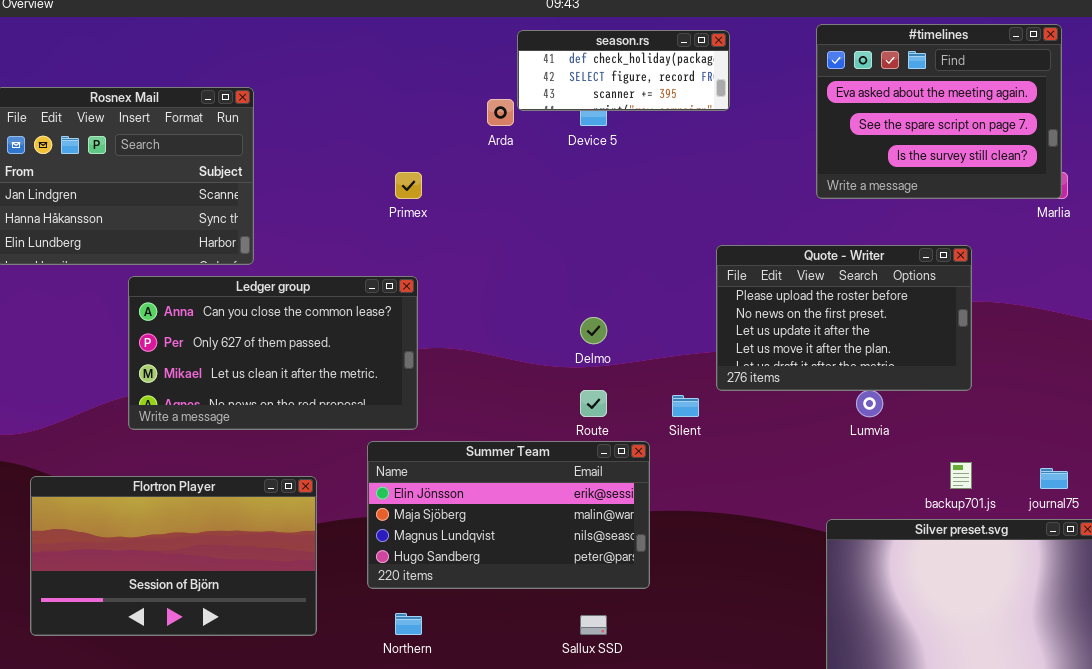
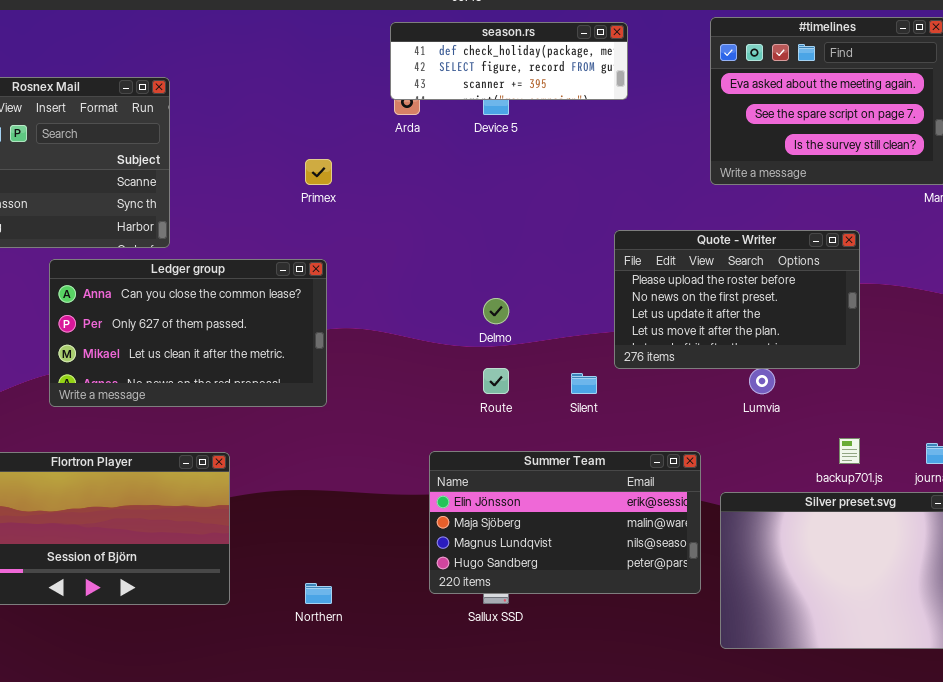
season.rs: [517,30,730,111] -> [390,22,628,100], resized
Summer Team: [367,441,650,589] -> [429,451,701,594], moved

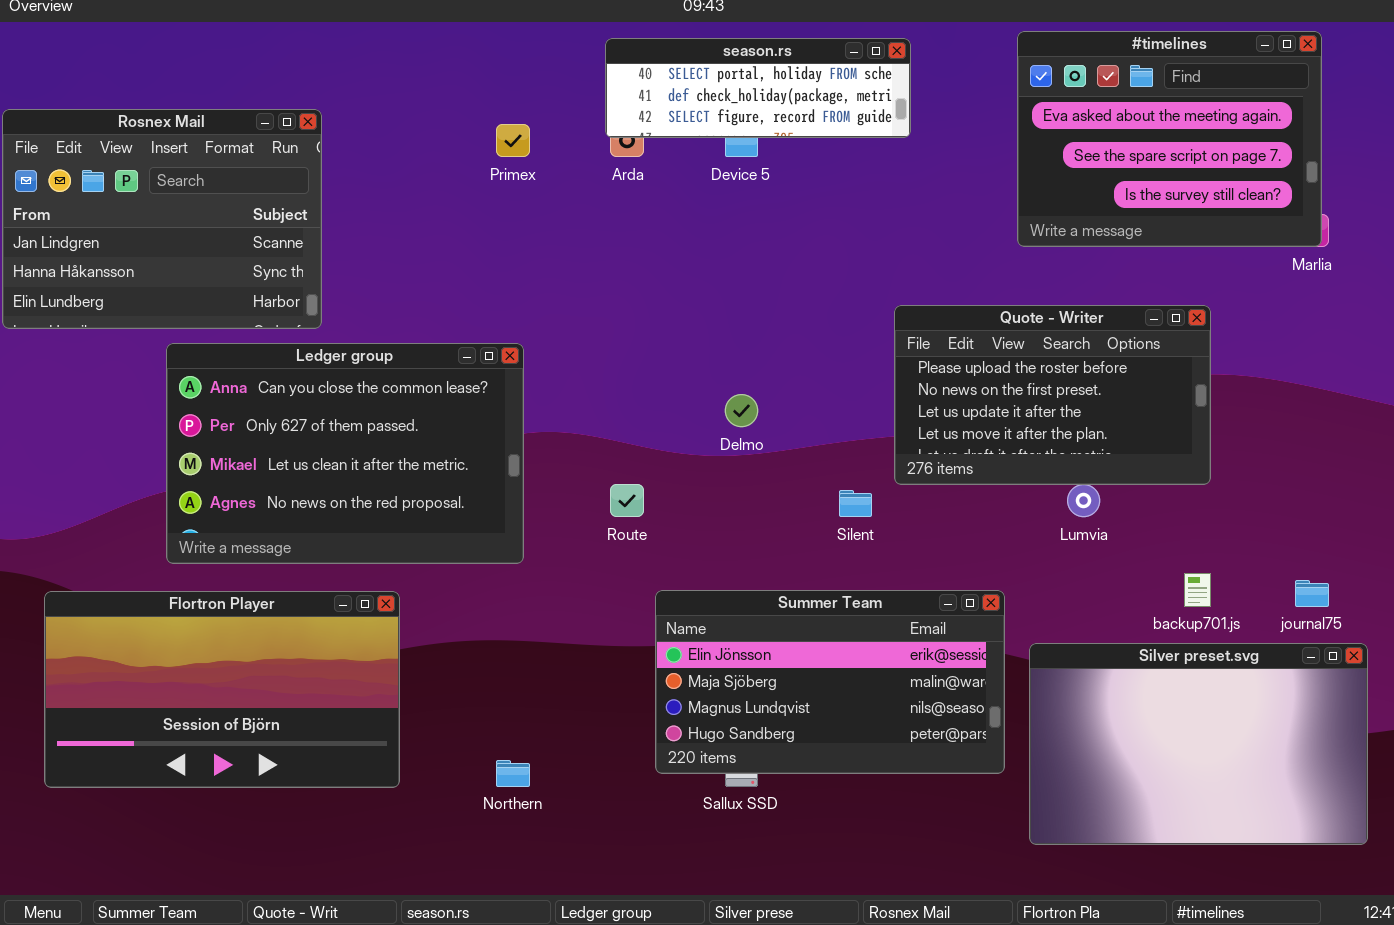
season.rs: [390,22,628,100] -> [605,38,911,138], scrolled up 1 row
Primex: [305,159,332,185] -> [496,124,530,157], moved
Ledger group: [49,259,327,407] -> [166,343,524,564], resized
Route: [483,368,509,394] -> [610,484,644,517], moved

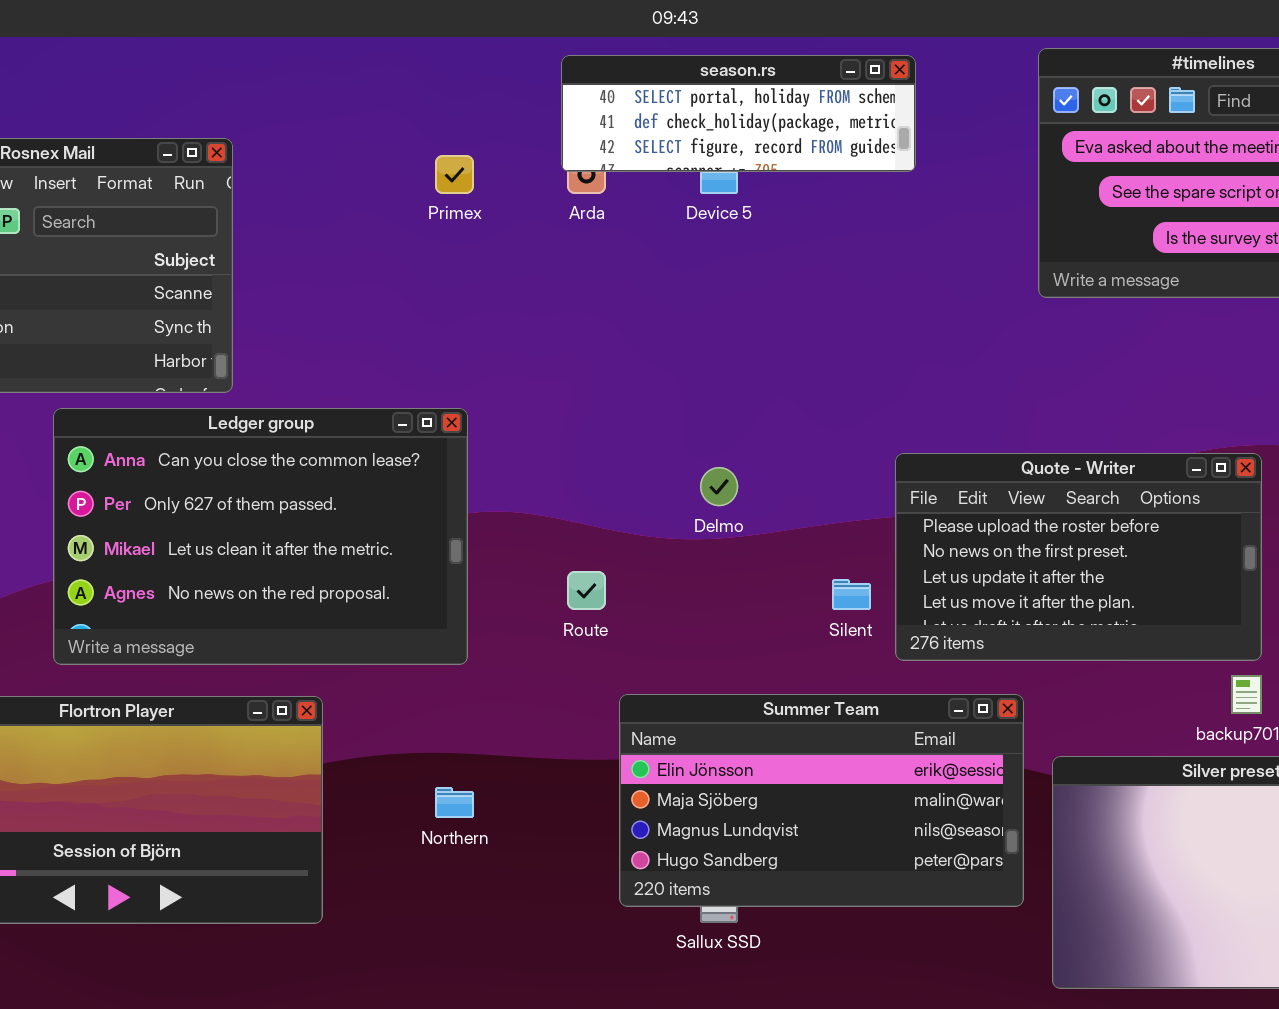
Quote - Writer: [894,305,1211,485] -> [895,453,1262,661], moved
Northern: [496,760,530,787] -> [435,787,474,818], moved

